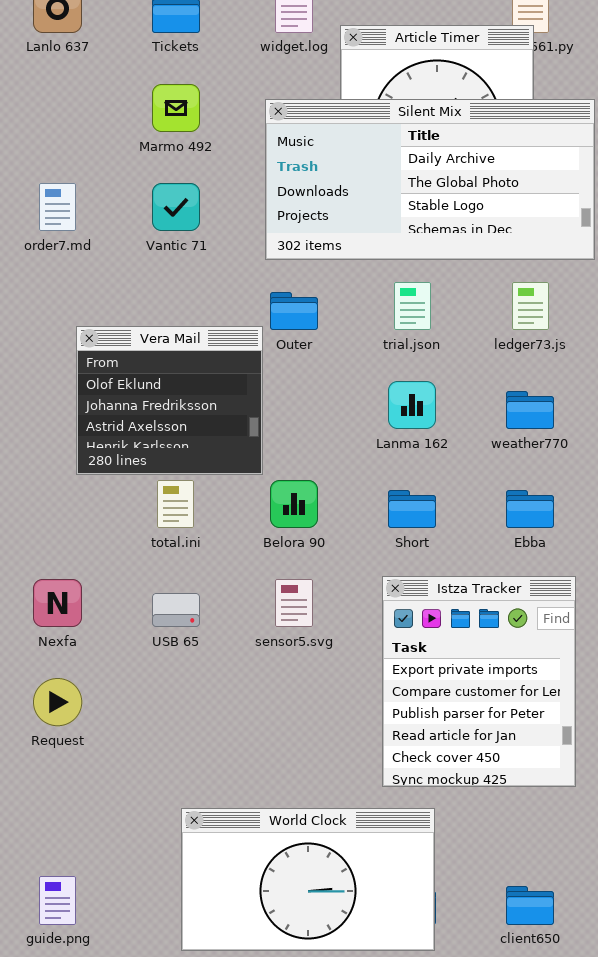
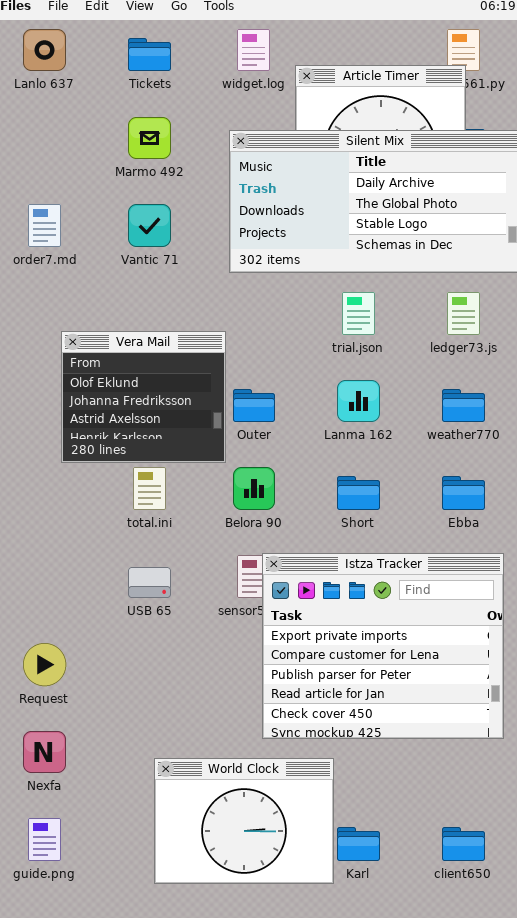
Outer: [270,292,318,330] -> [233,389,275,422], moved
Istza Tracker: [382,576,576,787] -> [262,553,504,739], resized
Nexfa: [33,579,82,627] -> [23,731,66,773], moved
World Clock: [181,808,435,951] -> [154,758,334,884], resized

